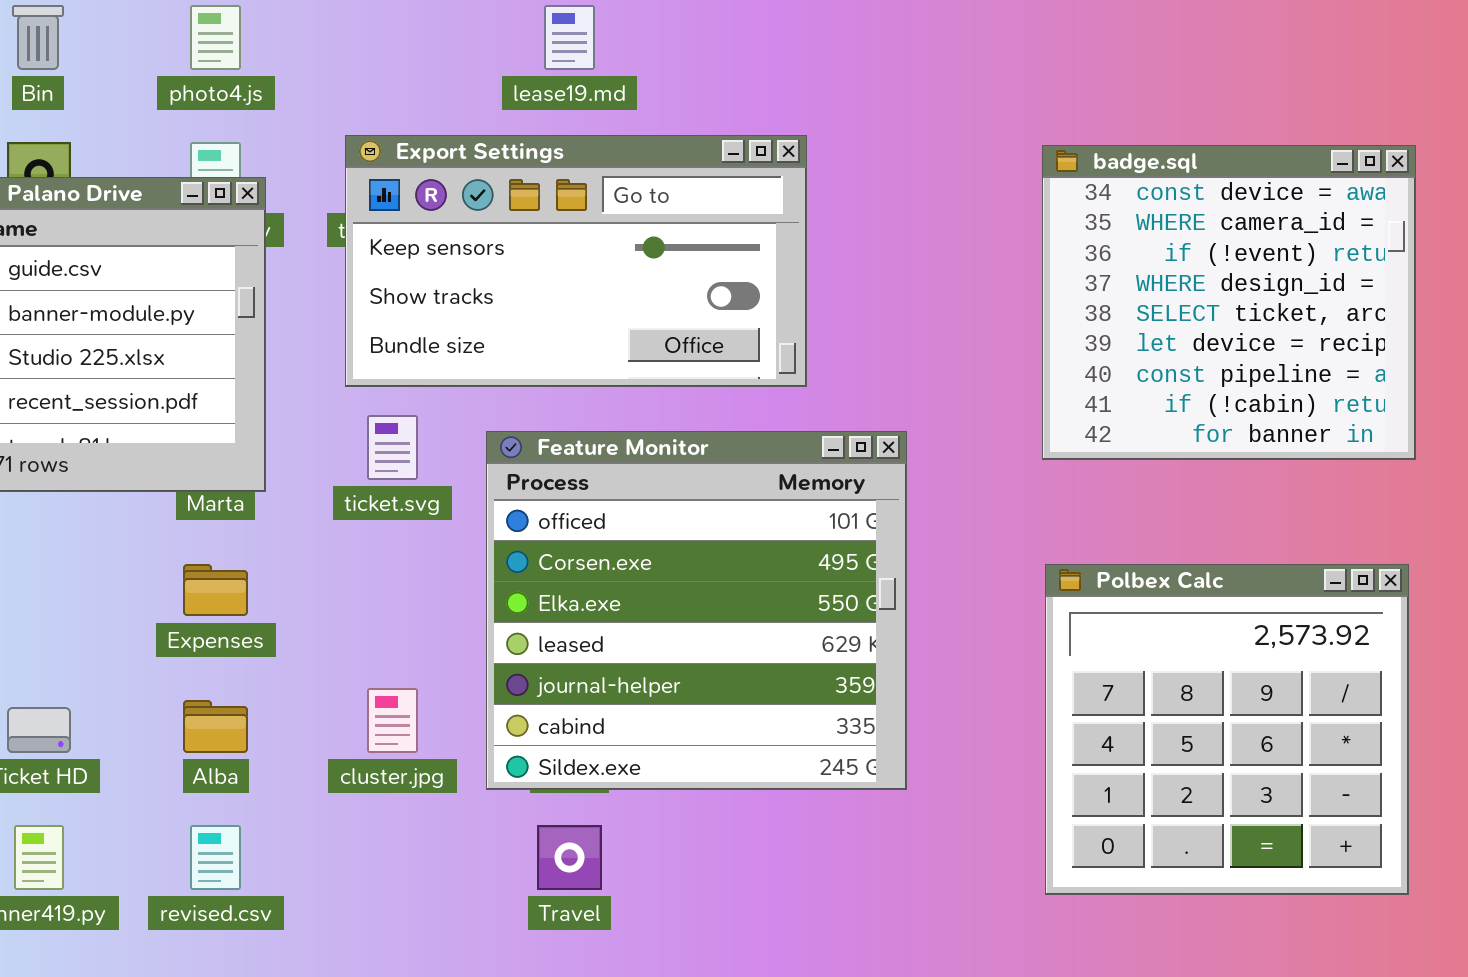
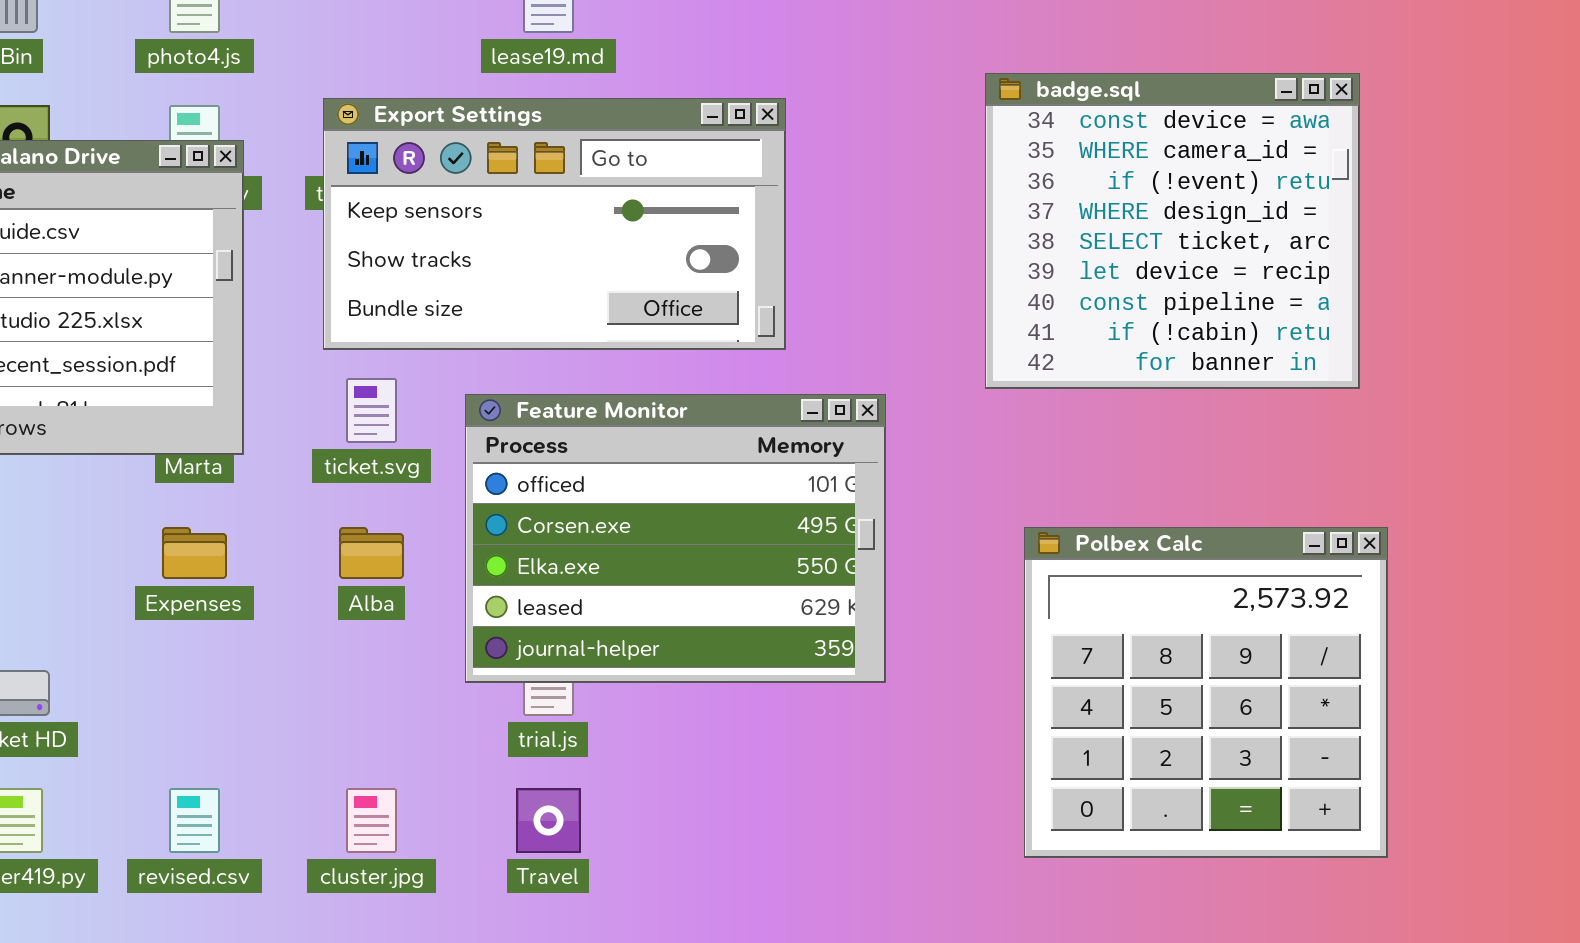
badge.sql: [1042,145,1416,460] -> [985,73,1360,389], moved
Feature Monitor: [486,431,907,790] -> [465,394,886,683], resized
cluster.jpg: [367,688,418,753] -> [346,788,397,853], moved
Alba: [183,700,248,753] -> [339,527,404,579], moved

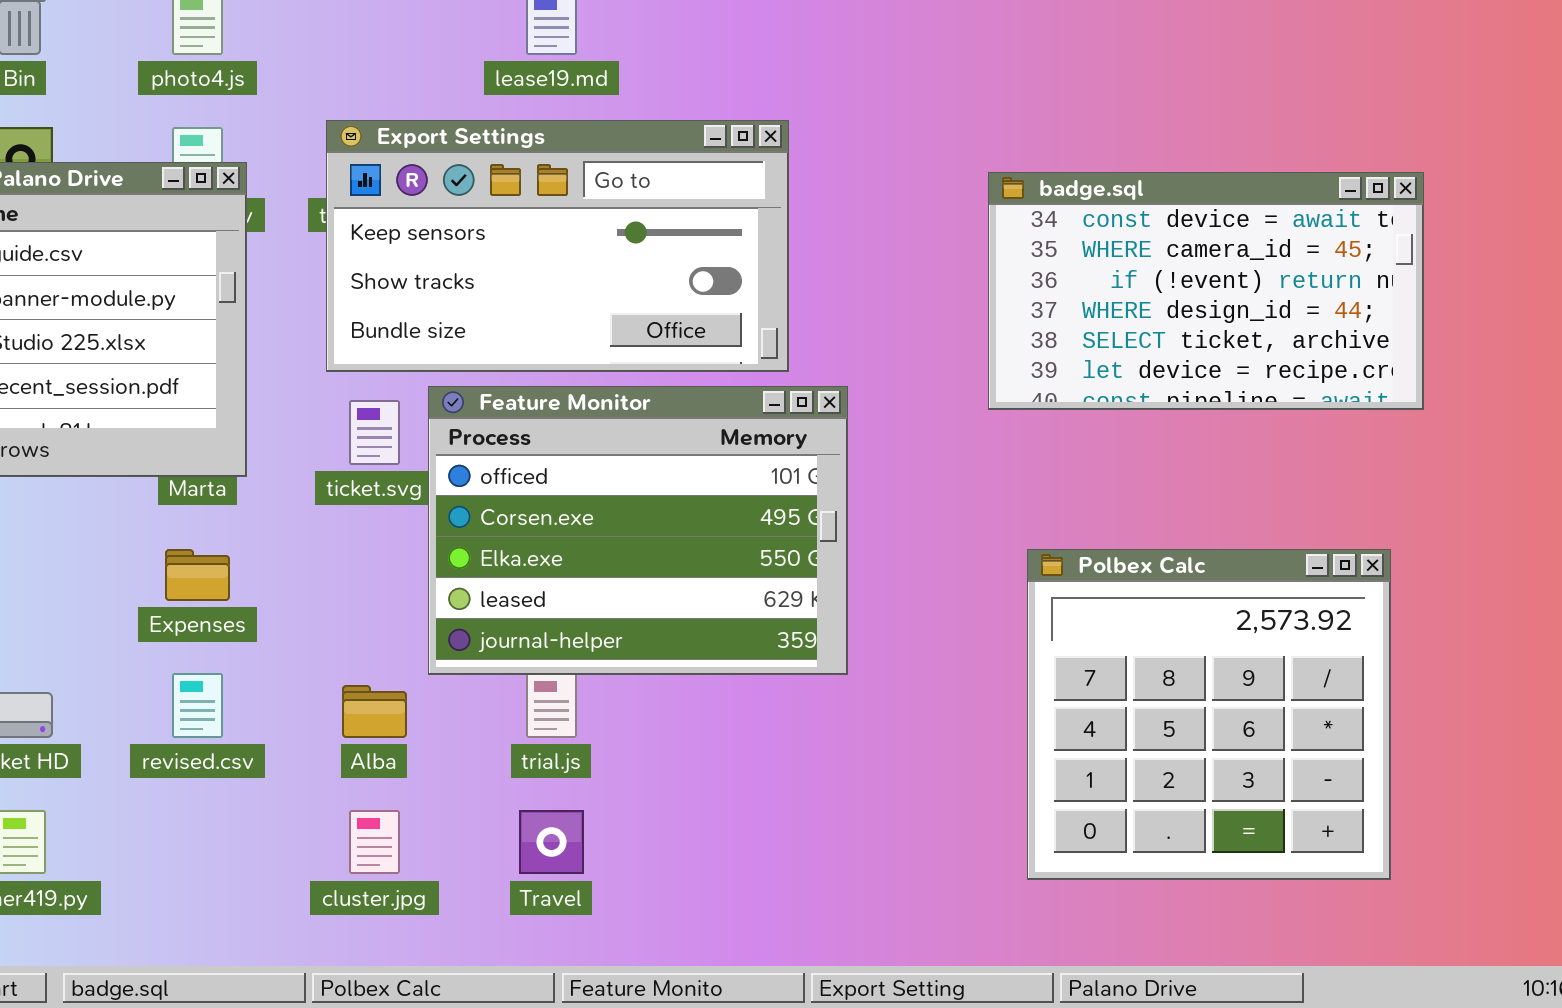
badge.sql: [985,73,1360,389] -> [988,172,1424,410], resized
Feature Monitor: [465,394,886,683] -> [428,386,848,675], moved
Alba: [339,527,404,579] -> [342,685,407,738], moved
revised.csv: [169,788,220,853] -> [172,673,223,738], moved

